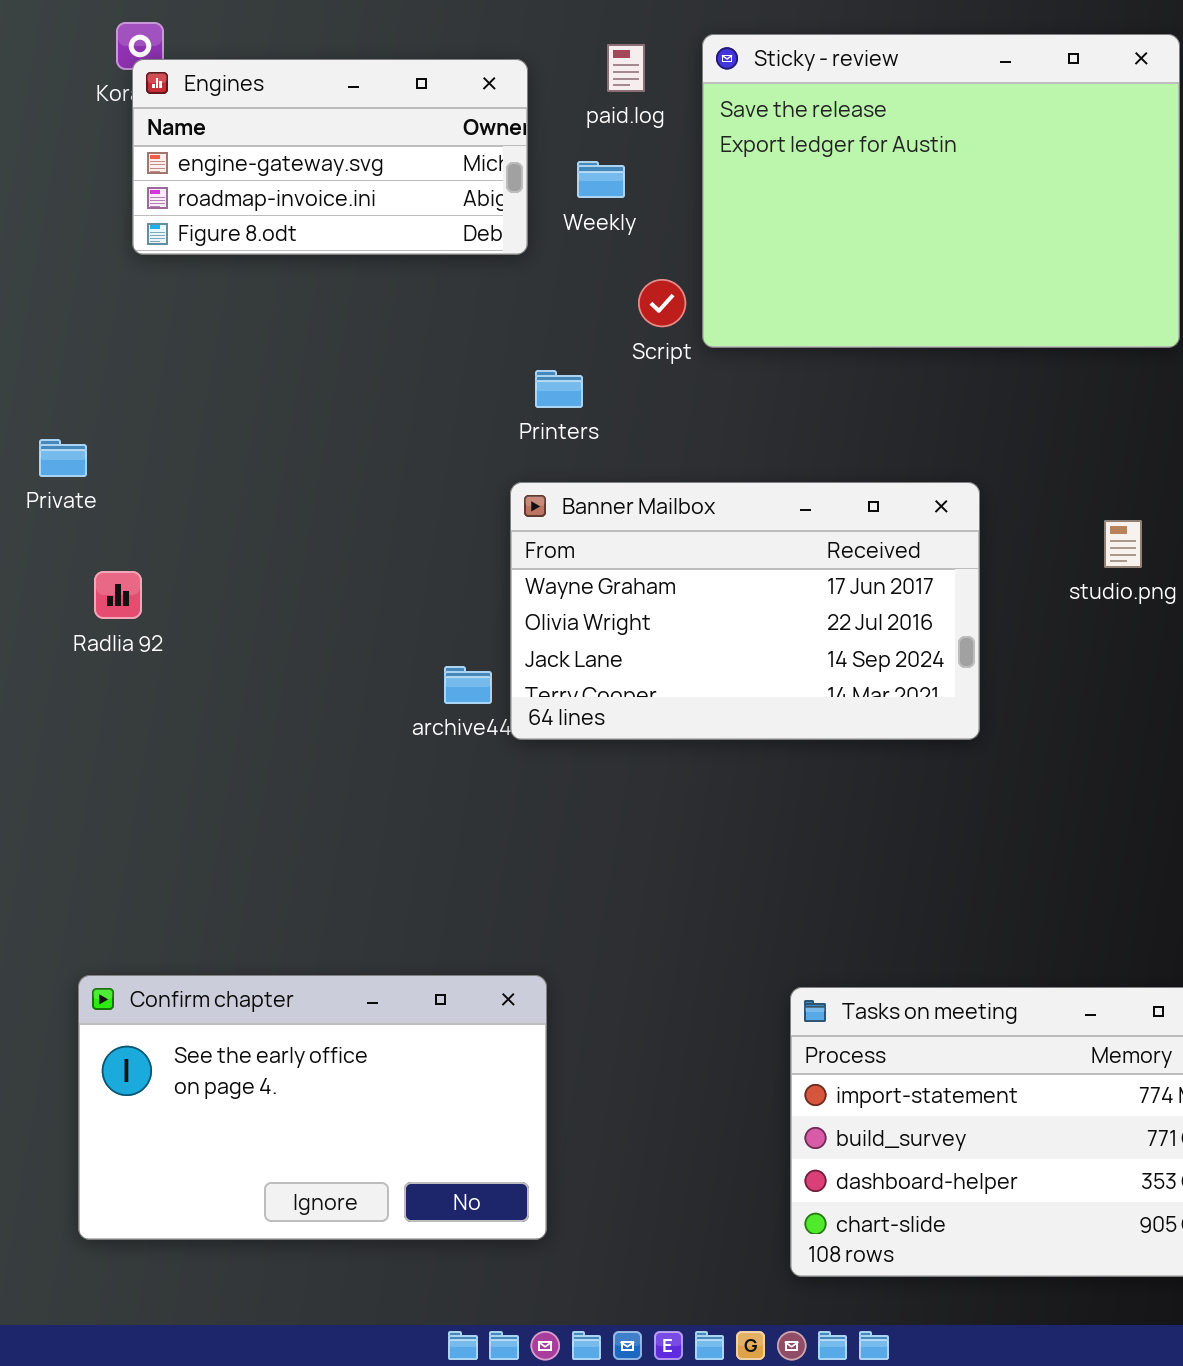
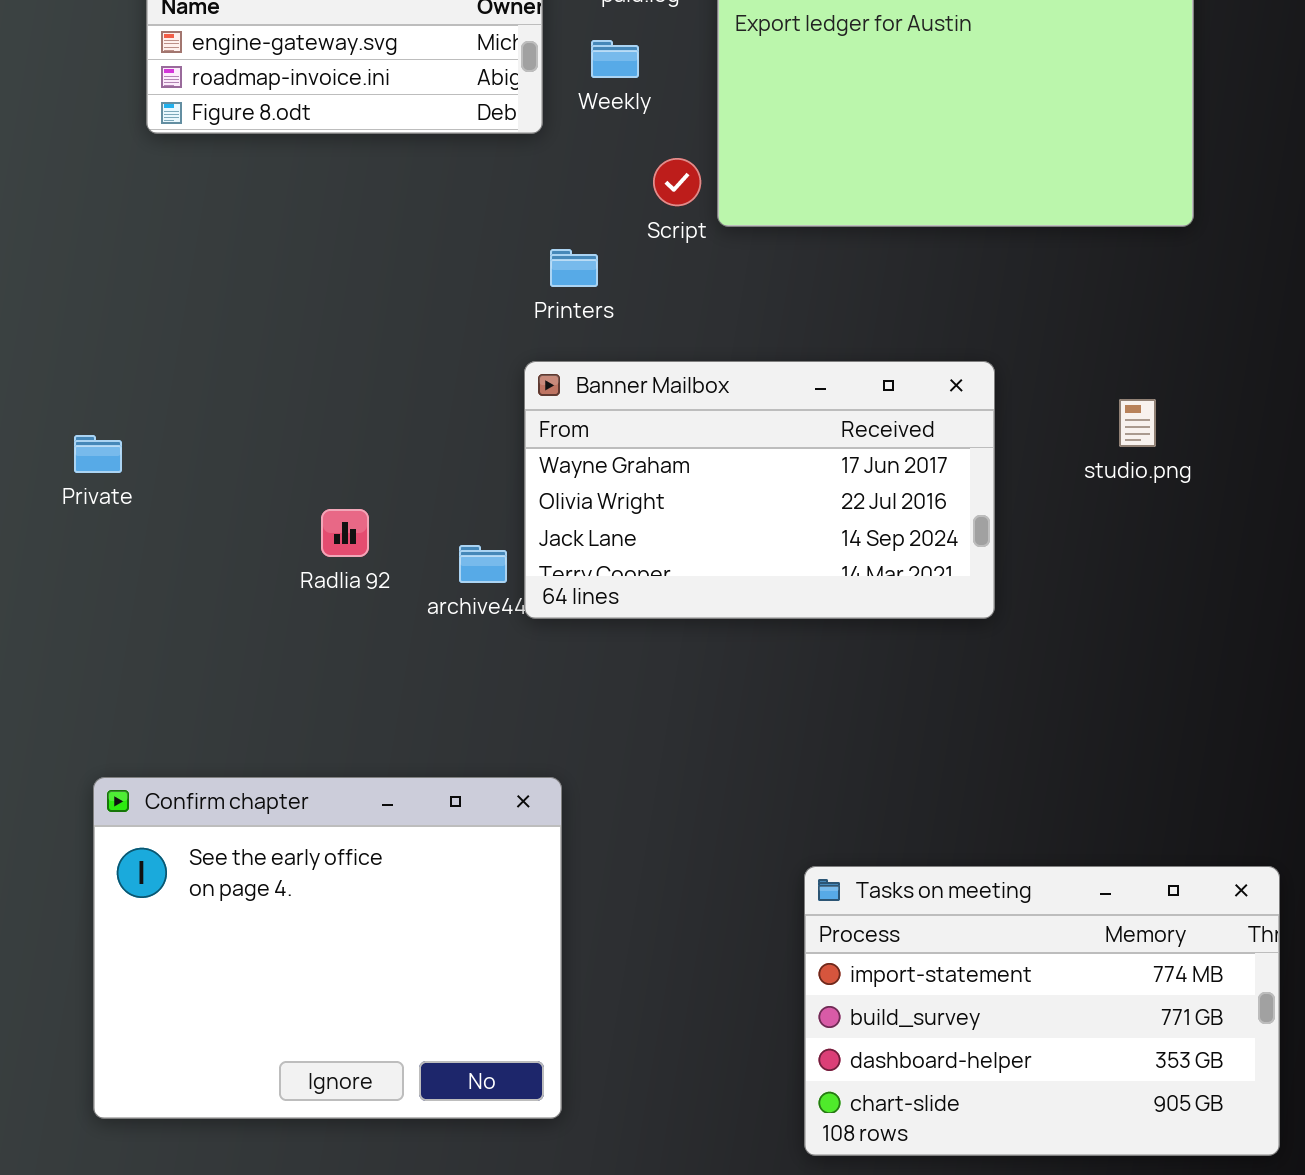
Private: [39,439,87,477] -> [74,435,122,473], moved
Radlia 92: [94,571,142,619] -> [321,509,369,557], moved
Confirm chapter: [78,975,547,1240] -> [93,777,562,1119], resized

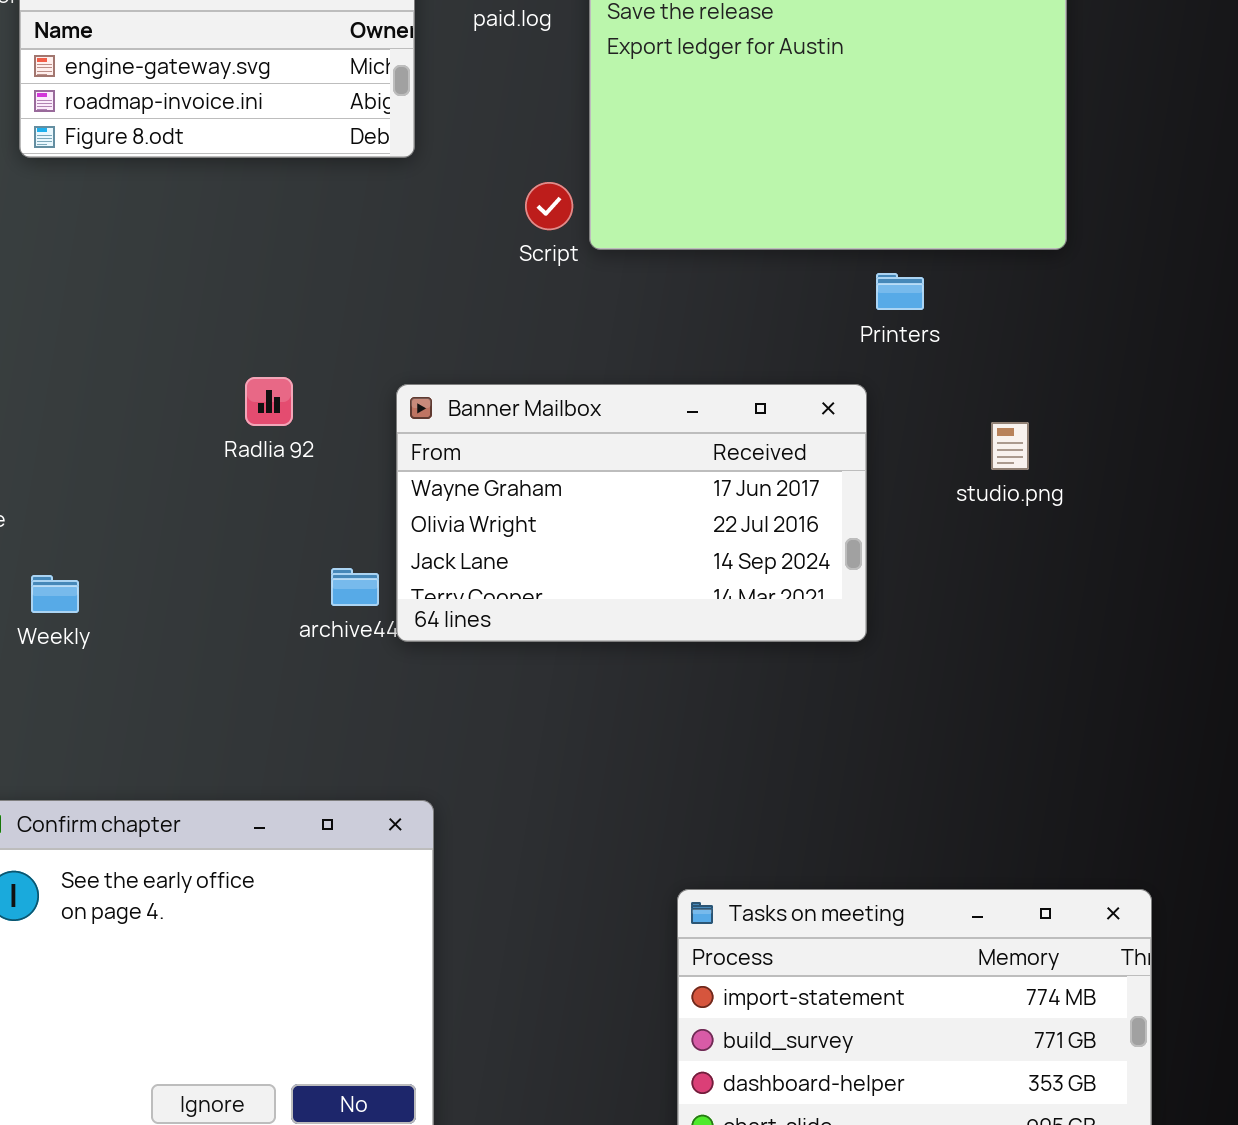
Weekly: [591,40,639,78] -> [31,575,79,613], moved
Printers: [550,249,598,287] -> [876,273,924,310], moved
Radlia 92: [321,509,369,557] -> [245,377,293,426], moved

